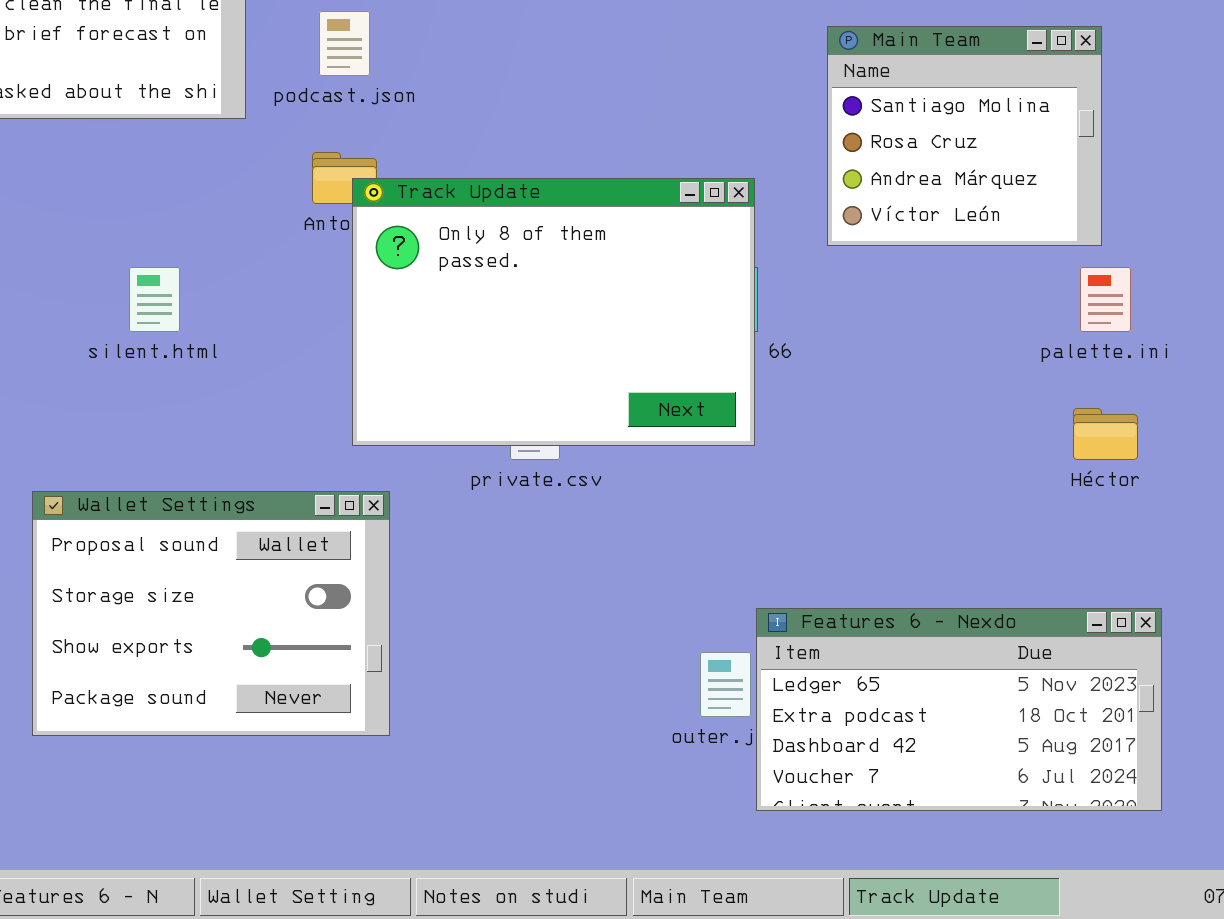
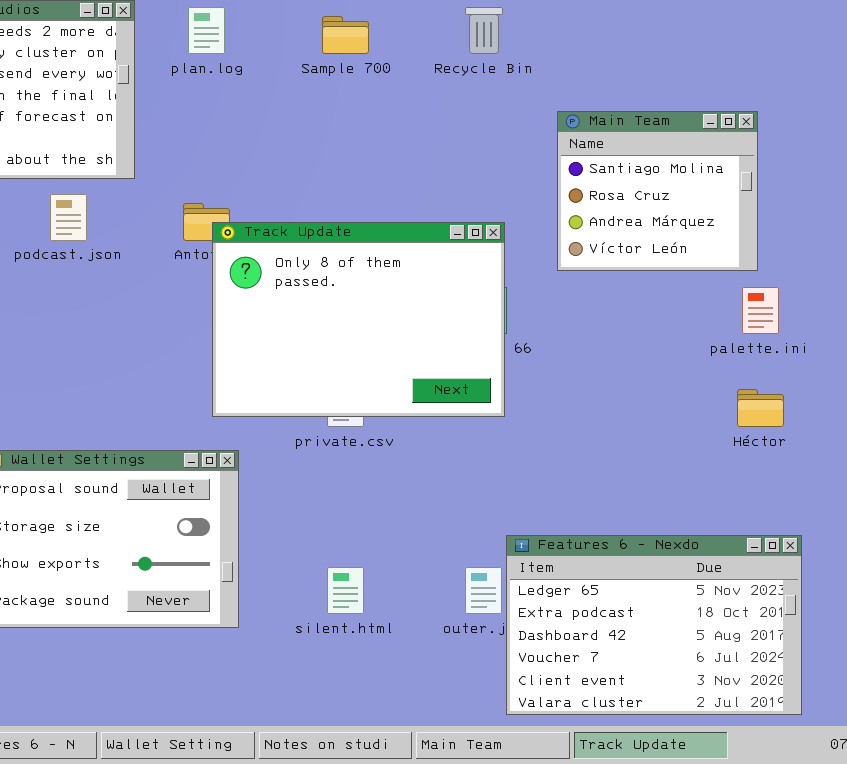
podcast.json: [319,11,370,76] -> [50,194,87,241], moved
silent.html: [129,267,180,332] -> [327,567,364,614], moved
Features 6 - Nexdo: [756,608,1162,811] -> [506,535,802,715], resized

